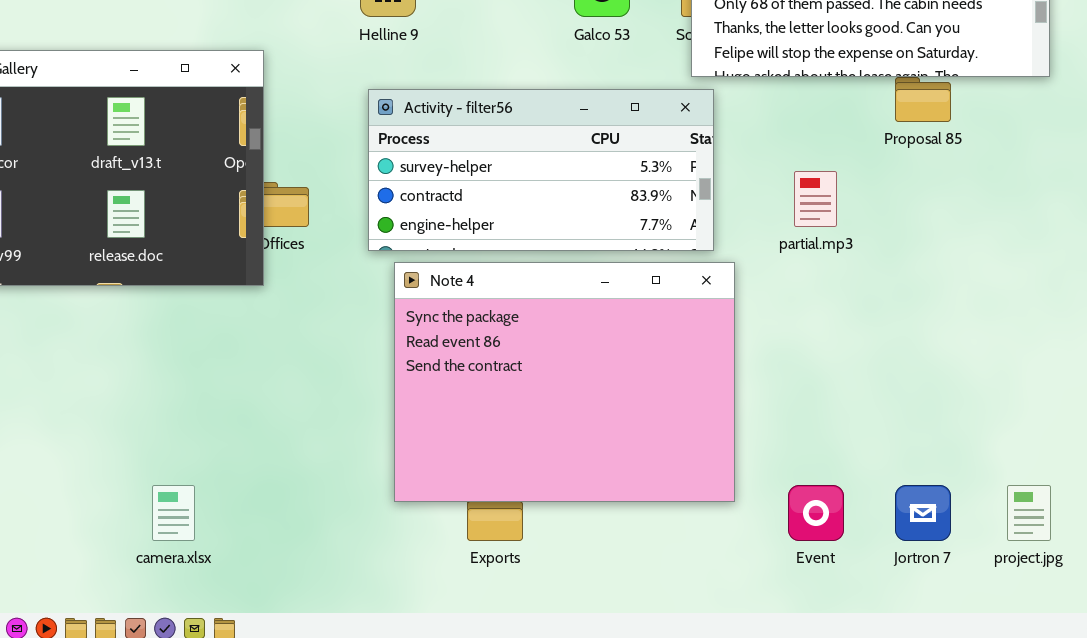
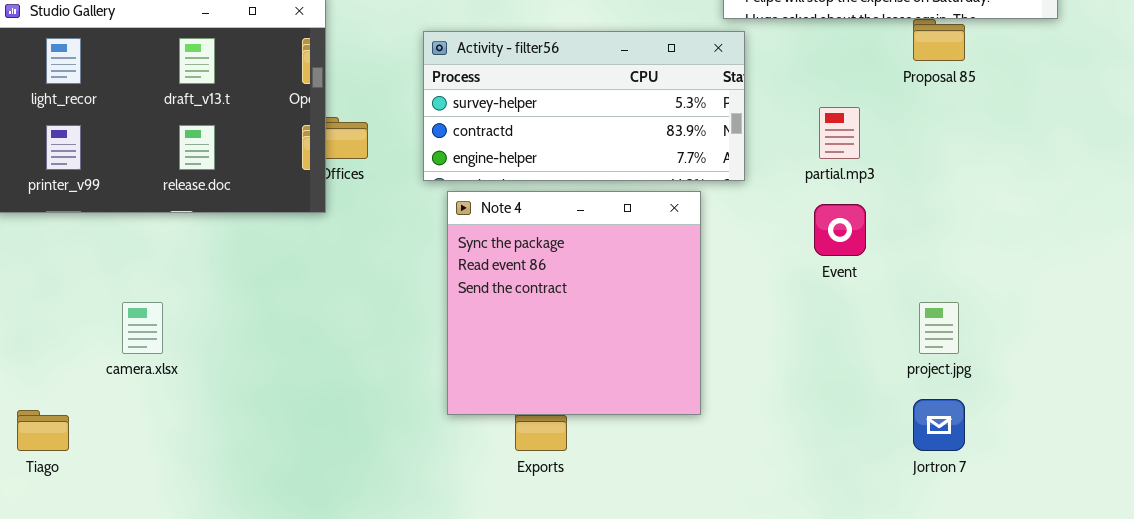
Note 4: [394,262,735,502] -> [447,191,701,415], resized
camera.xlsx: [152,485,195,541] -> [122,302,163,354], moved
Event: [788,485,844,541] -> [814,204,866,256], moved
project.jpg: [1007,485,1051,541] -> [919,302,959,354], moved

